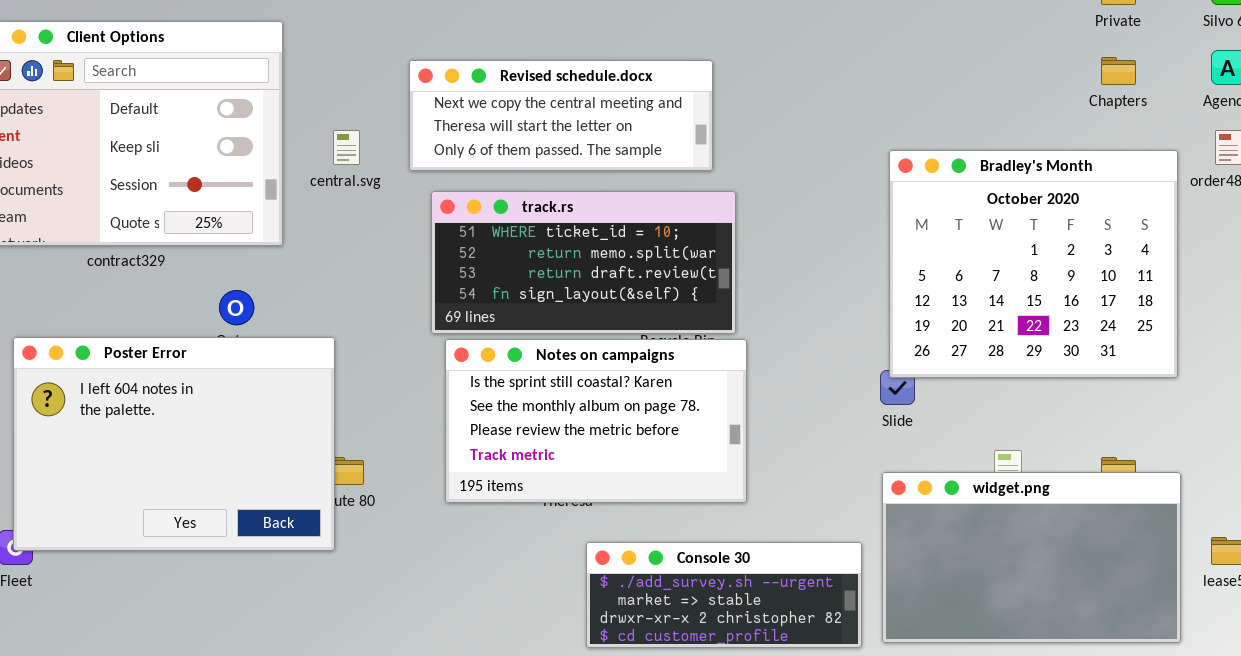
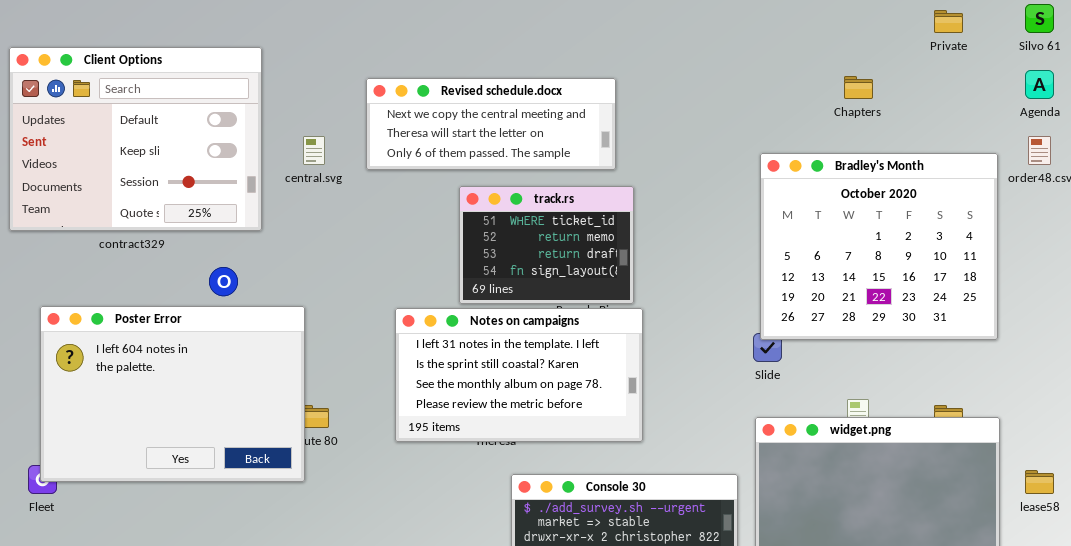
Chapters: [1101,57,1136,85] -> [844,76,873,99], moved
track.rs: [431,191,736,334] -> [459,186,634,304], resized
Notes on campaigns: [445,339,747,503] -> [395,308,643,442], scrolled up 1 row

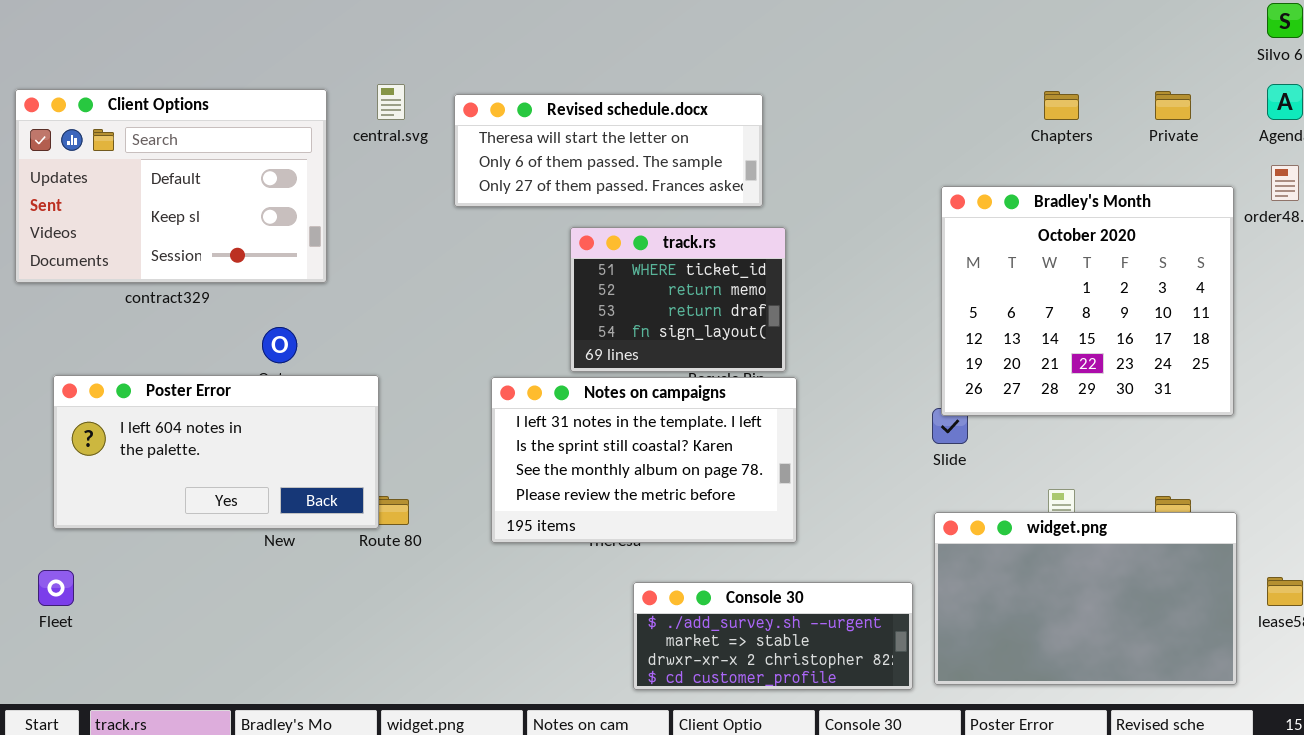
Private: [934,10,963,33] -> [1155,91,1191,120], moved
Client Options: [9,47,262,231] -> [15,89,327,283], resized
Revised schedule.docx: [366,78,616,170] -> [454,94,763,207], scrolled down 1 row
central.svg: [303,136,325,165] -> [377,84,405,120], moved
Poster Error: [40,306,305,482] -> [53,375,379,529], resized

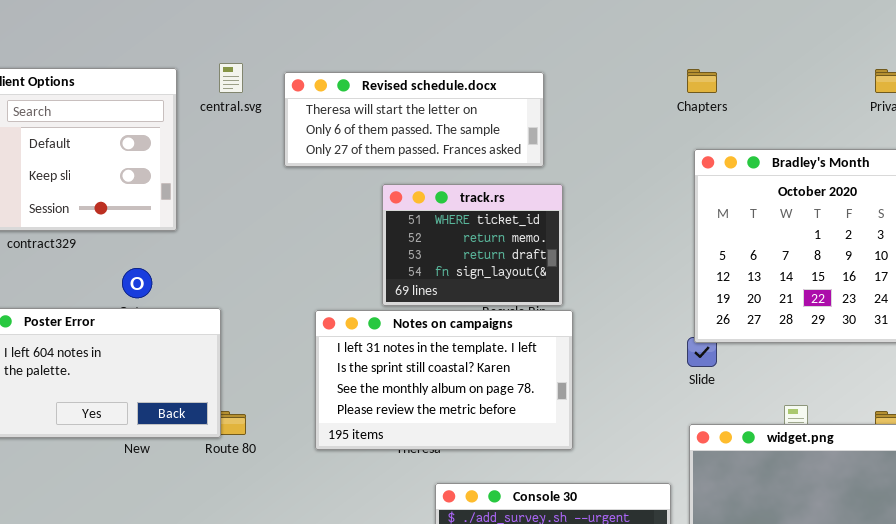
Chapters: [1044,91,1079,120] -> [687,69,717,93], moved

